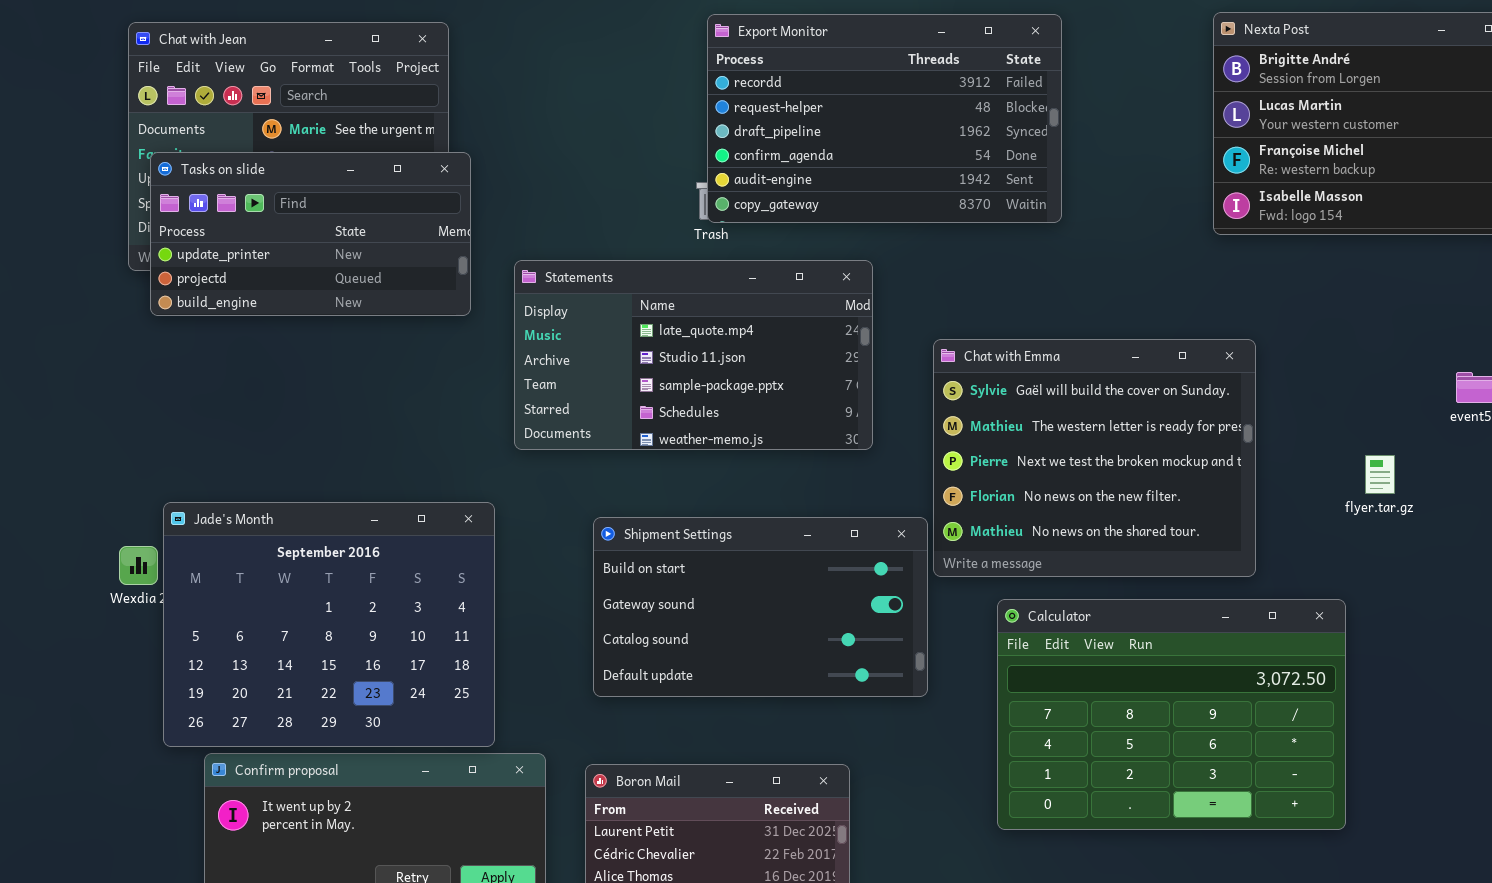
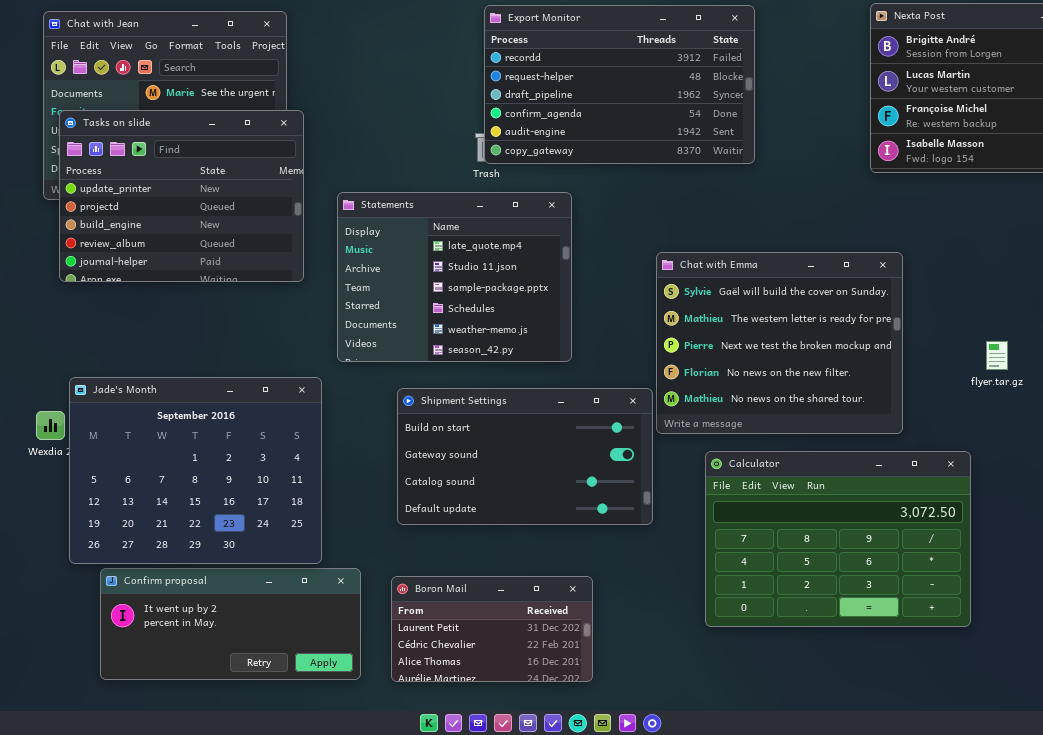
Tasks on slide: [150,152,471,316] -> [59,110,304,282], resized
Statements: [514,260,873,450] -> [337,192,572,362], resized

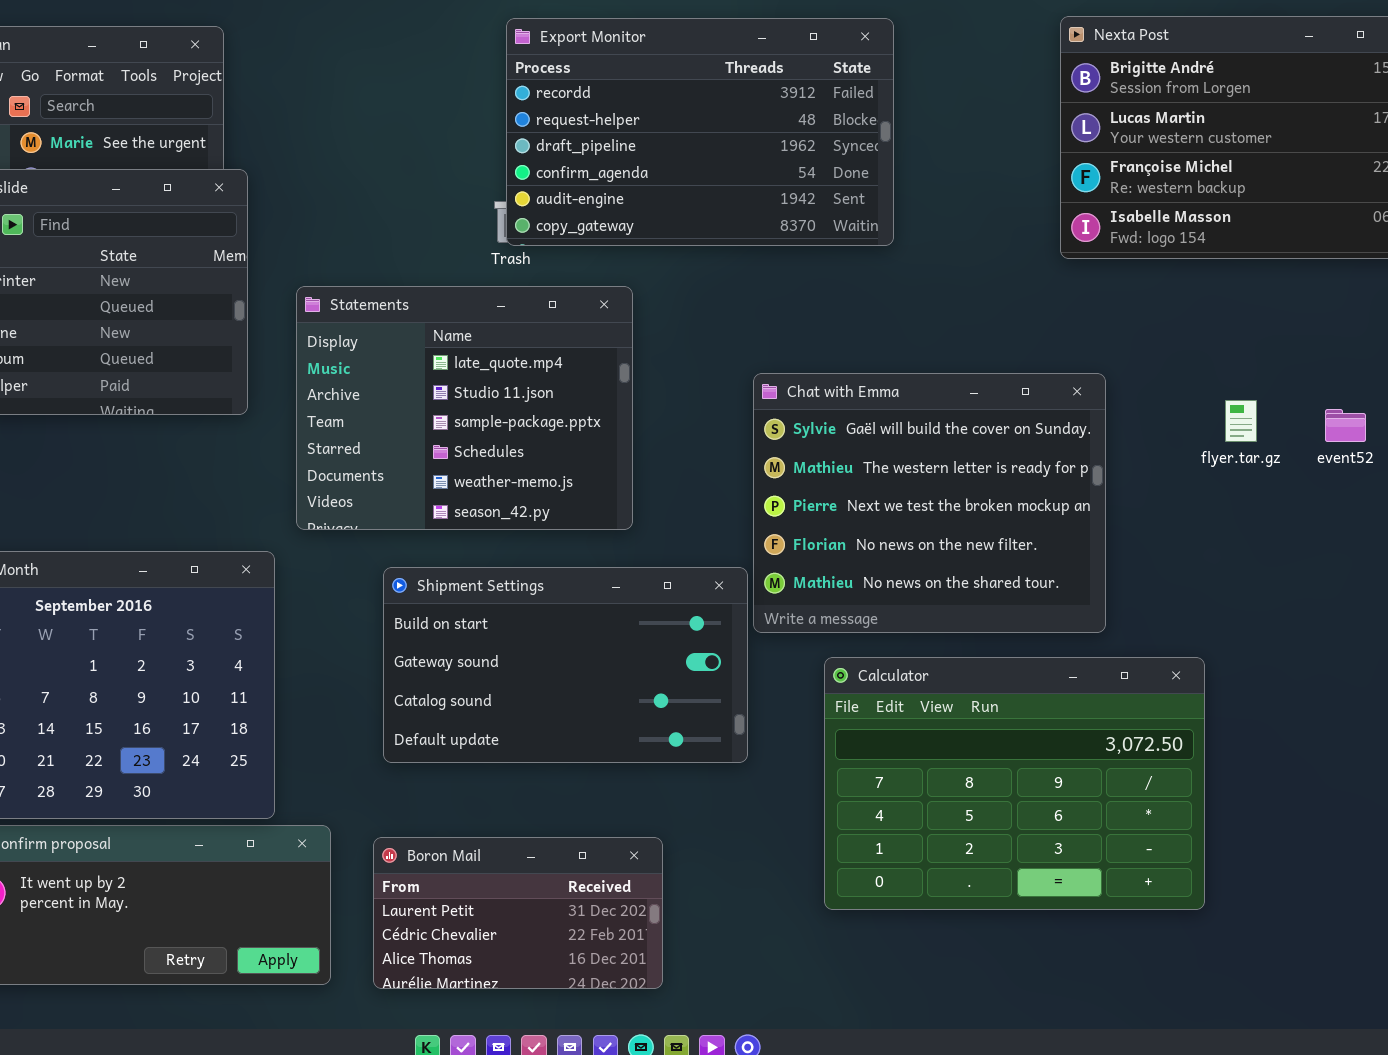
flyer.tar.gz: [986,341,1008,370] -> [1225,400,1257,442], moved

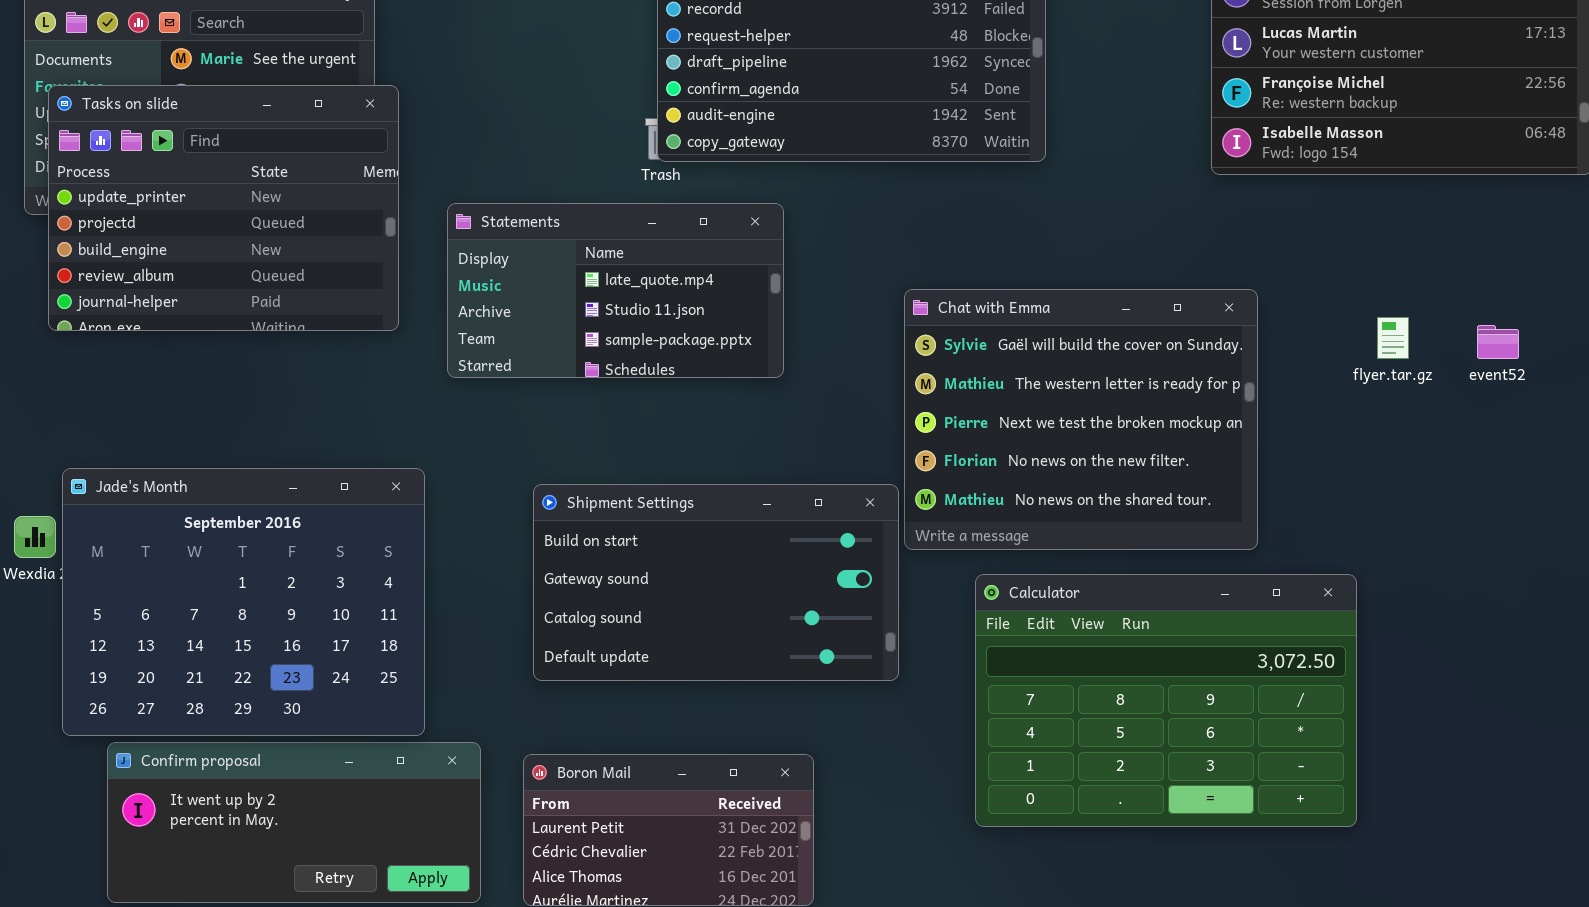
Statements: [296,286,633,530] -> [447,203,784,378], resized

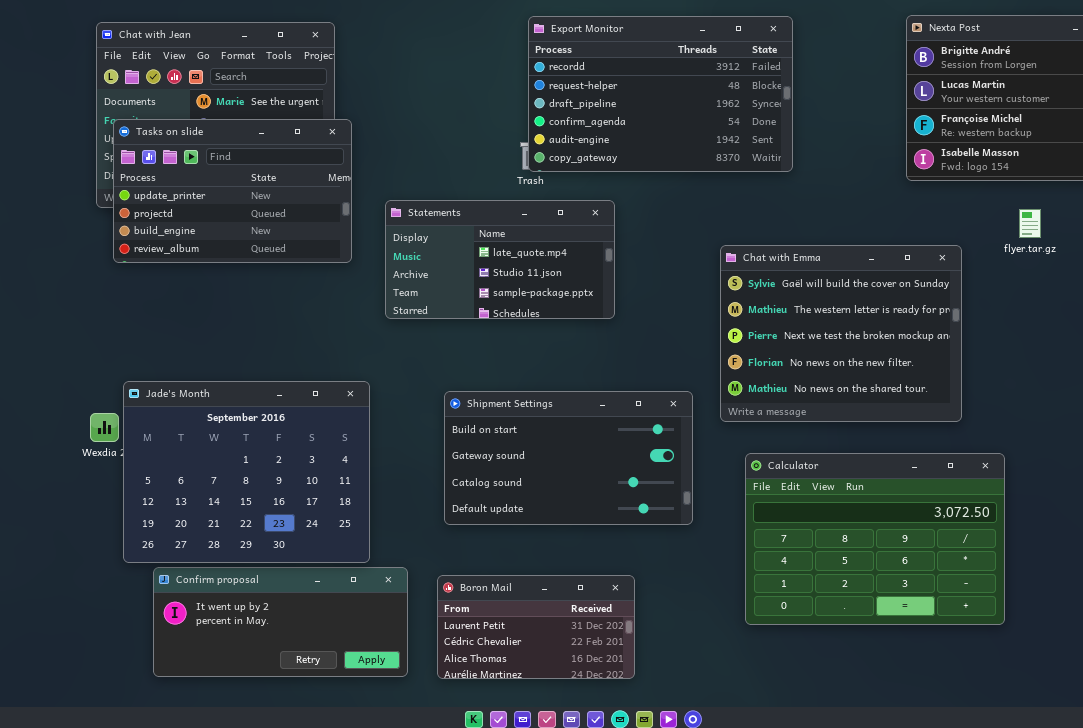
Tasks on slide: [48,85,399,331] -> [113,119,352,263], resized
Chat with Emma: [904,289,1258,550] -> [720,245,962,422], moved
flyer.tar.gz: [1377,317,1409,359] -> [1019,209,1041,238], moved

